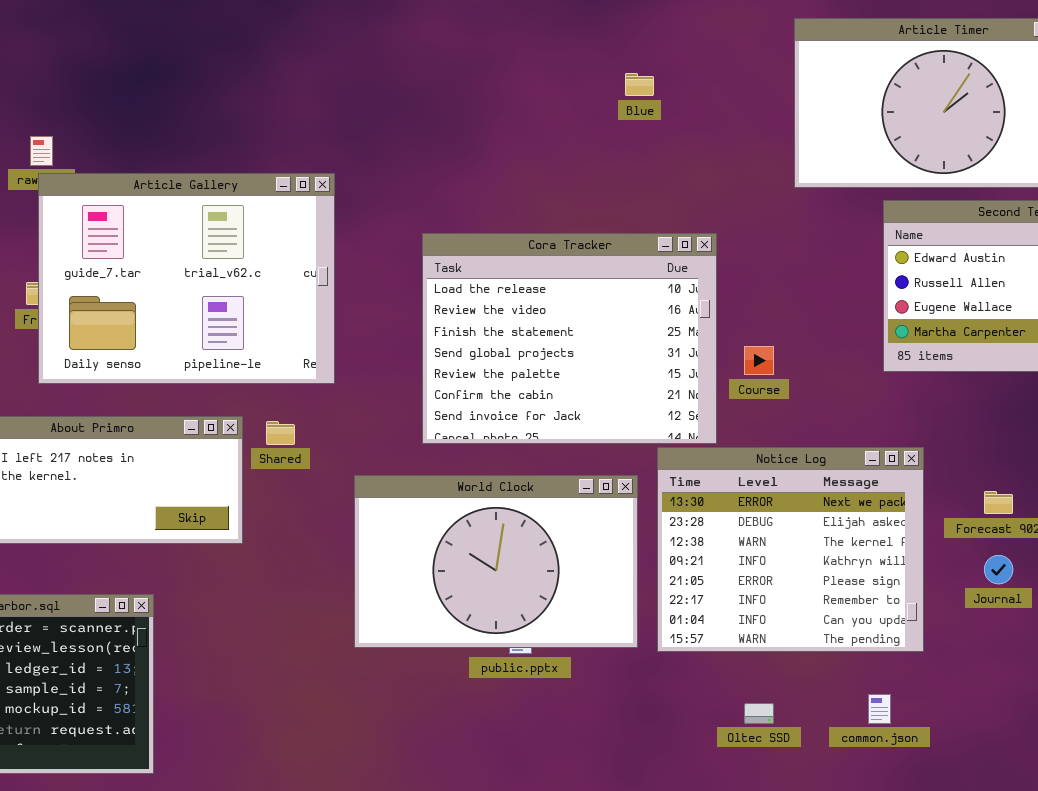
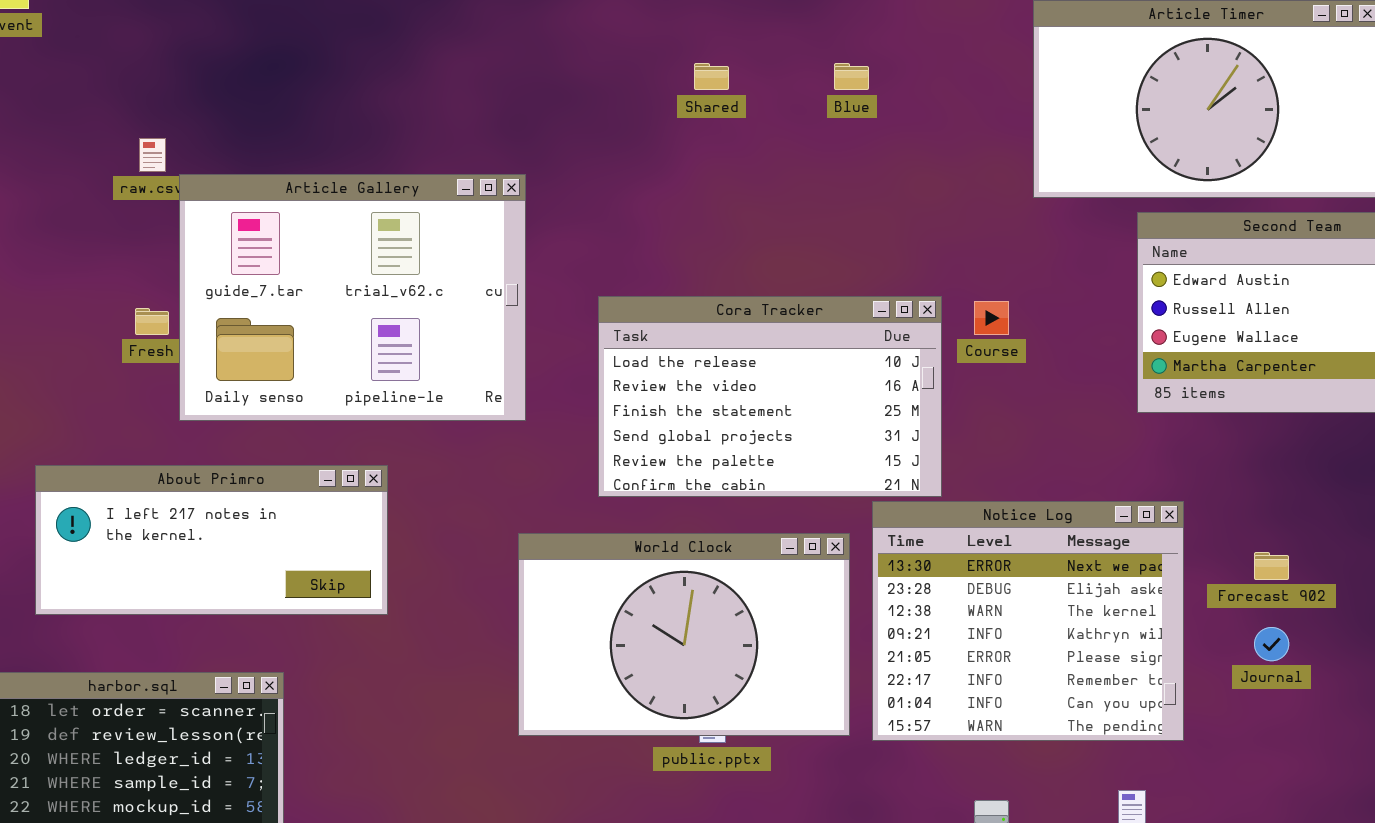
Article Gallery: [38,173,335,384] -> [179,174,526,421], moved
Cora Tracker: [422,233,717,444] -> [598,296,942,497], resized
Course: [744,346,774,375] -> [974,301,1009,335], moved
Shared: [266,421,295,445] -> [694,63,729,90], moved

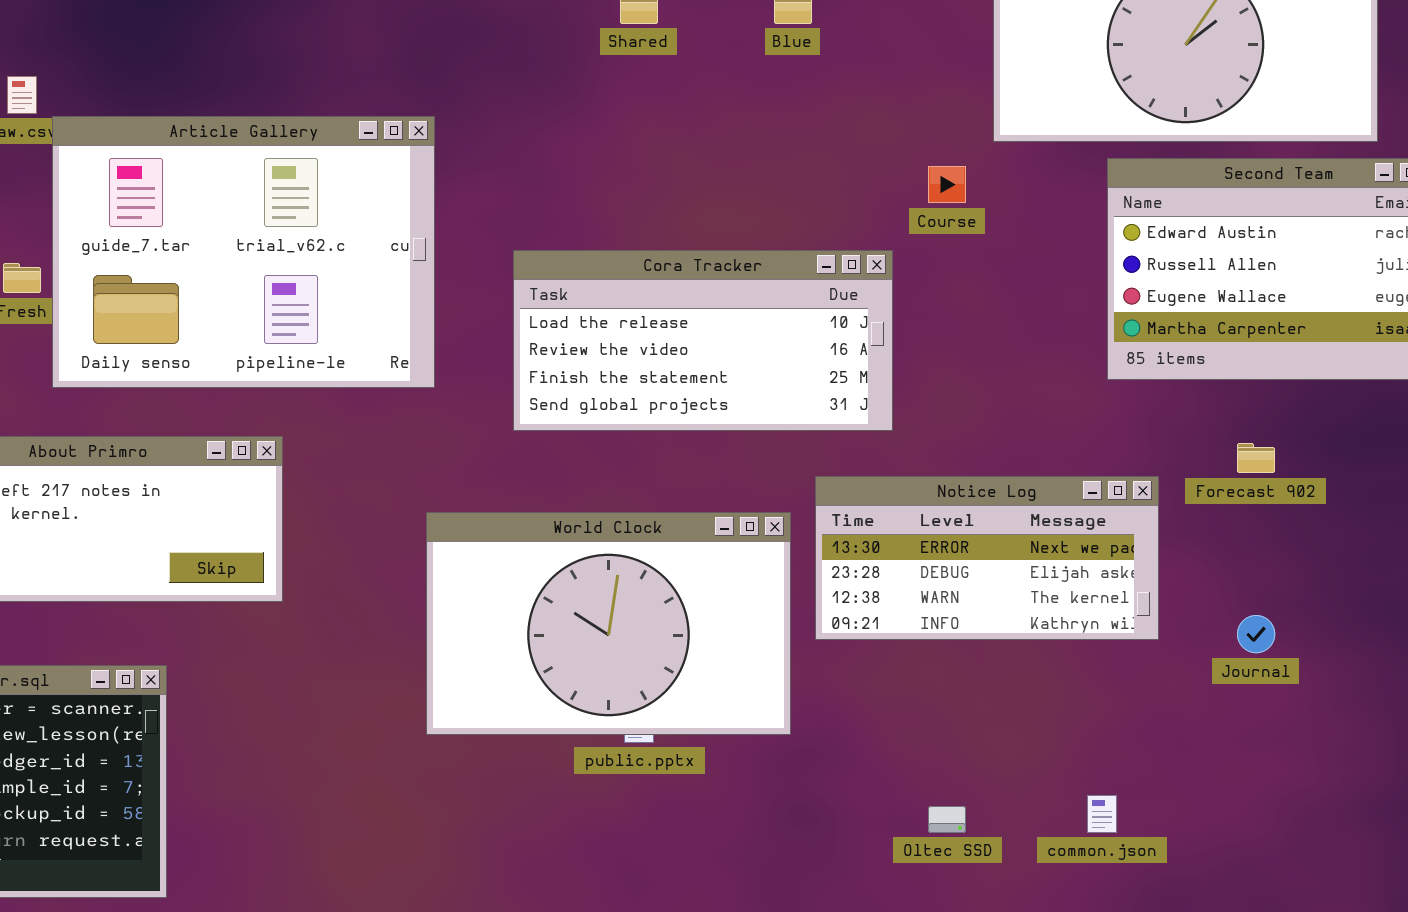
Cora Tracker: [598,296,942,497] -> [513,250,893,431], resized
Course: [974,301,1009,335] -> [928,166,966,203], moved
Notice Log: [872,501,1184,741] -> [815,476,1159,640], resized
Forecast 902: [1254,552,1289,580] -> [1237,443,1275,473], moved

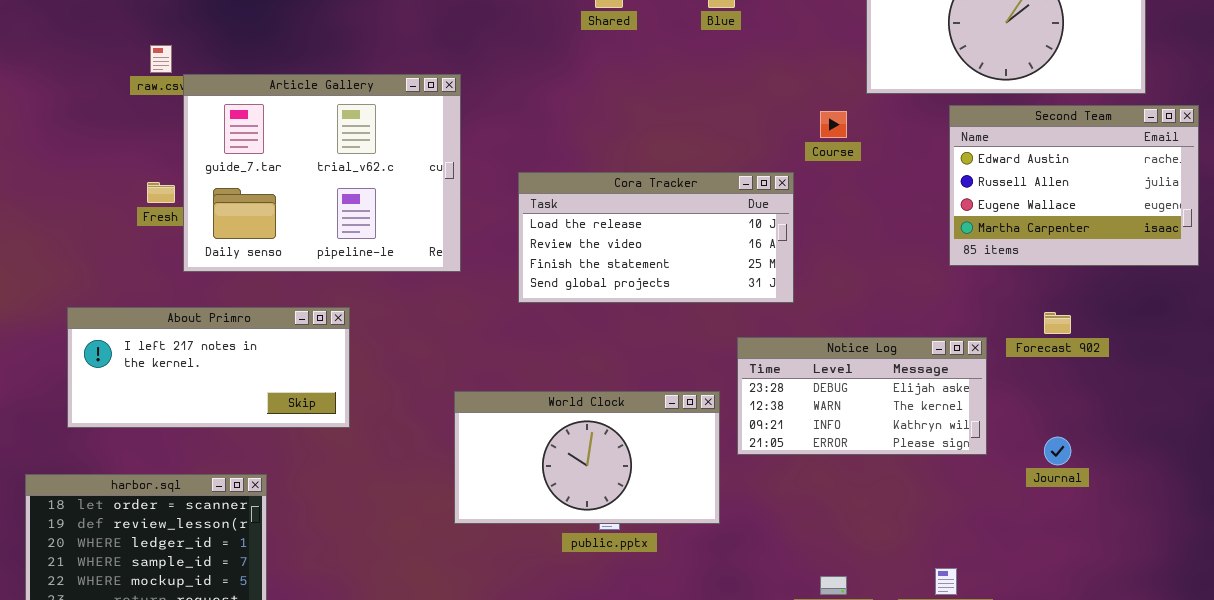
Notice Log: [815,476,1159,640] -> [737,337,987,455], scrolled down 1 row
World Clock: [426,512,791,735] -> [454,391,720,524], resized

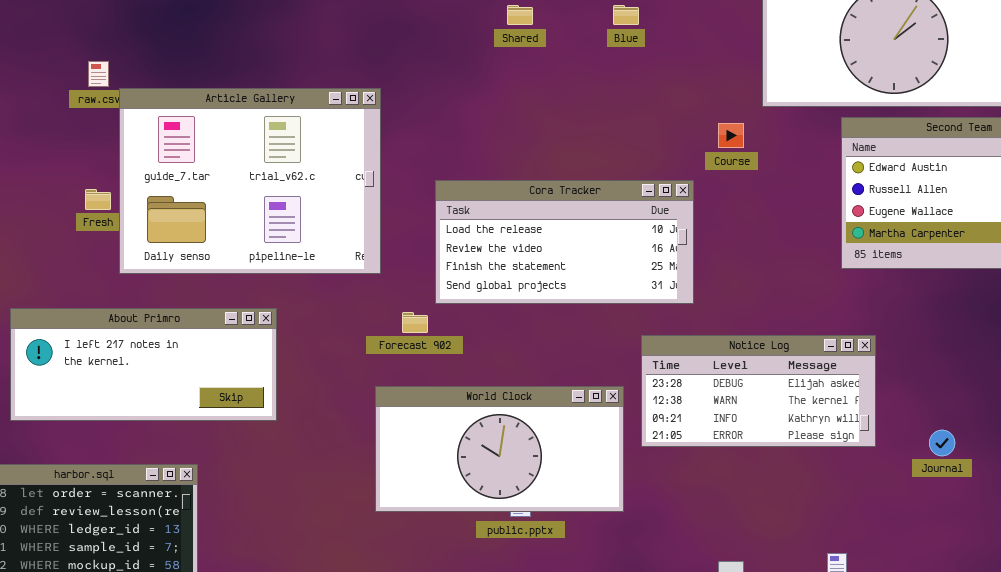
Forecast 902: [1044,312,1071,334] -> [402,312,428,333], moved

